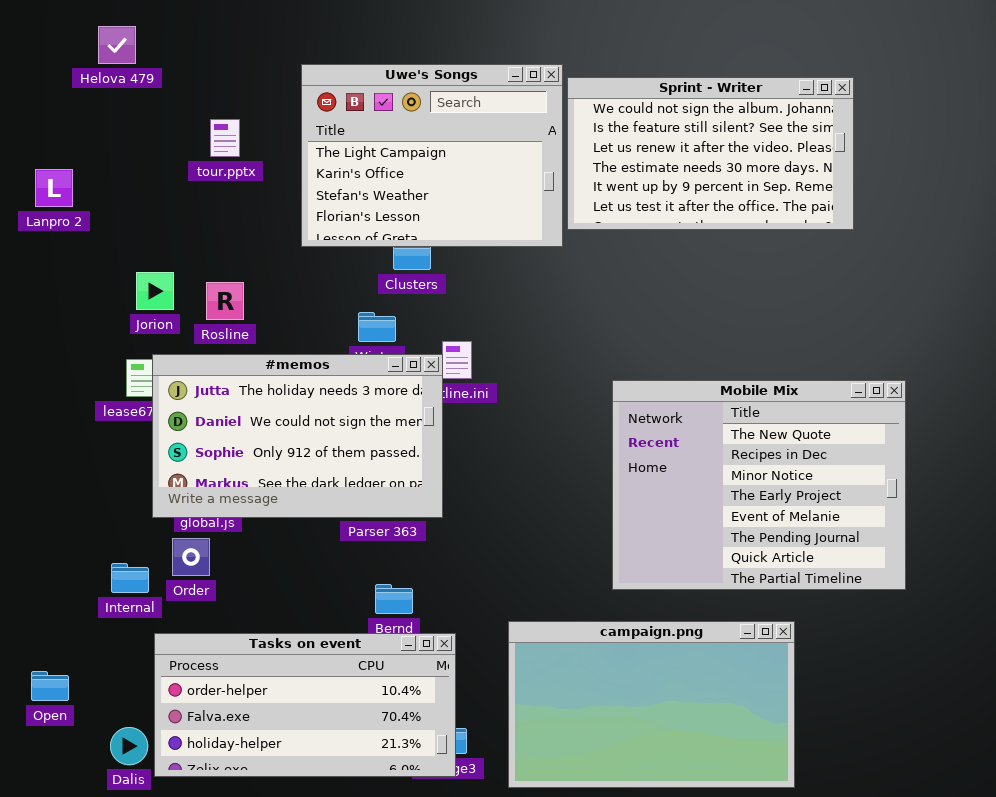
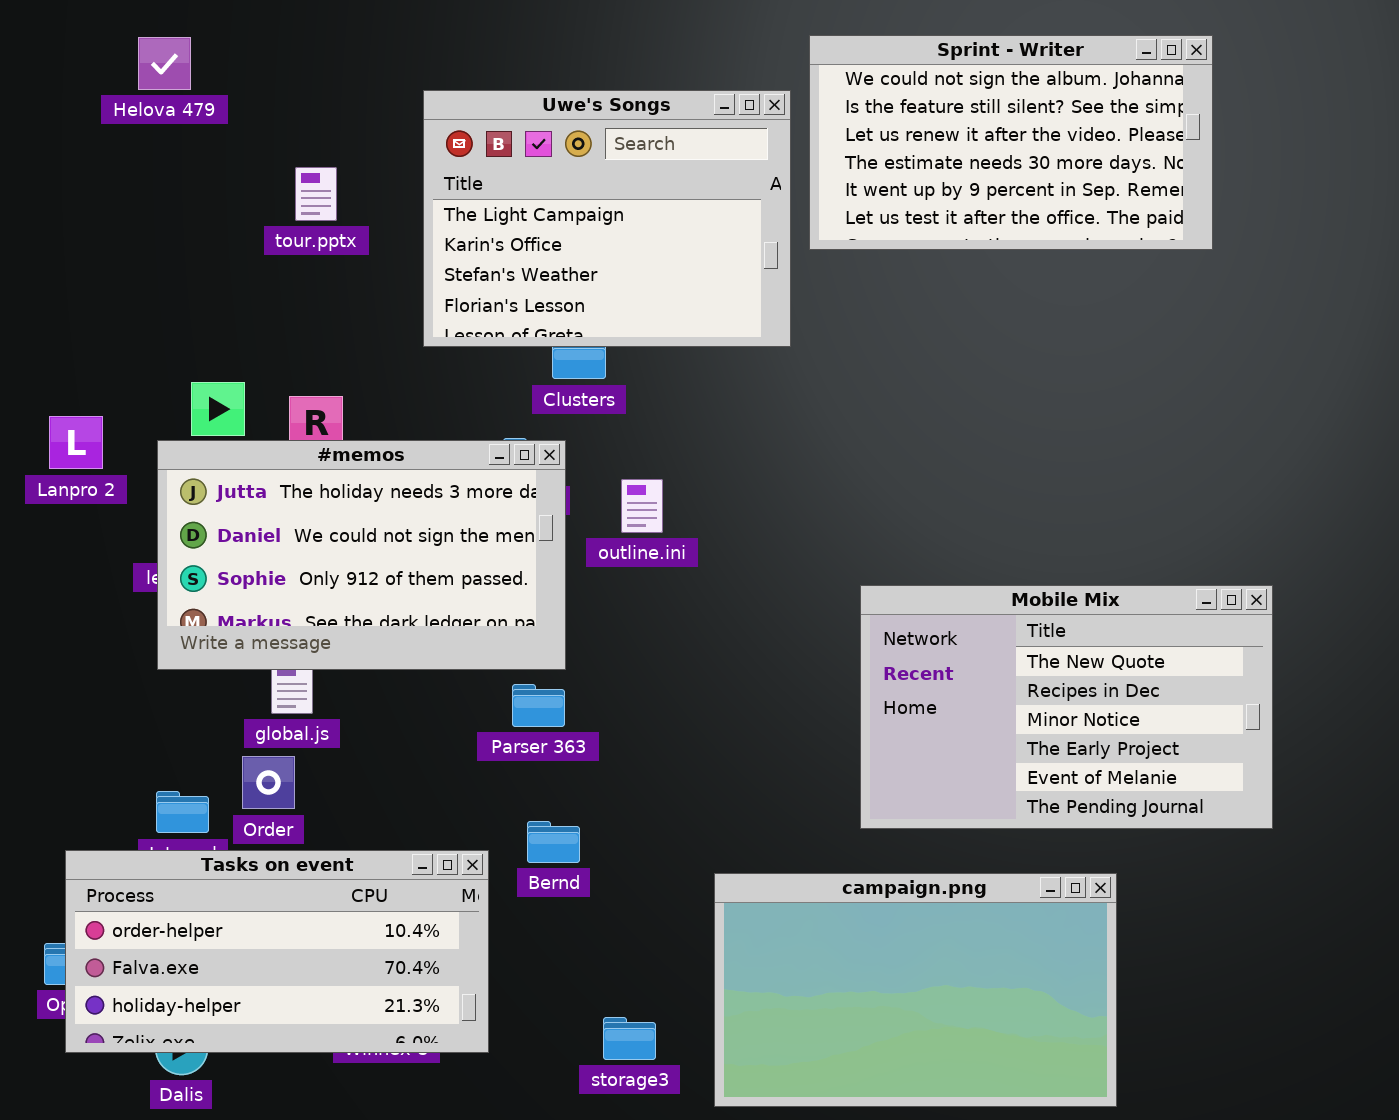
Sprint - Writer: [567,77,854,230] -> [809,35,1213,250], moved
Lanpro 2: [35,169,73,207] -> [49,416,103,469], moved
#memos: [152,354,443,518] -> [157,440,566,670], moved
Mobile Mix: [612,380,906,590] -> [860,585,1273,829], resized
Tasks on event: [154,633,456,777] -> [65,850,489,1053], moved

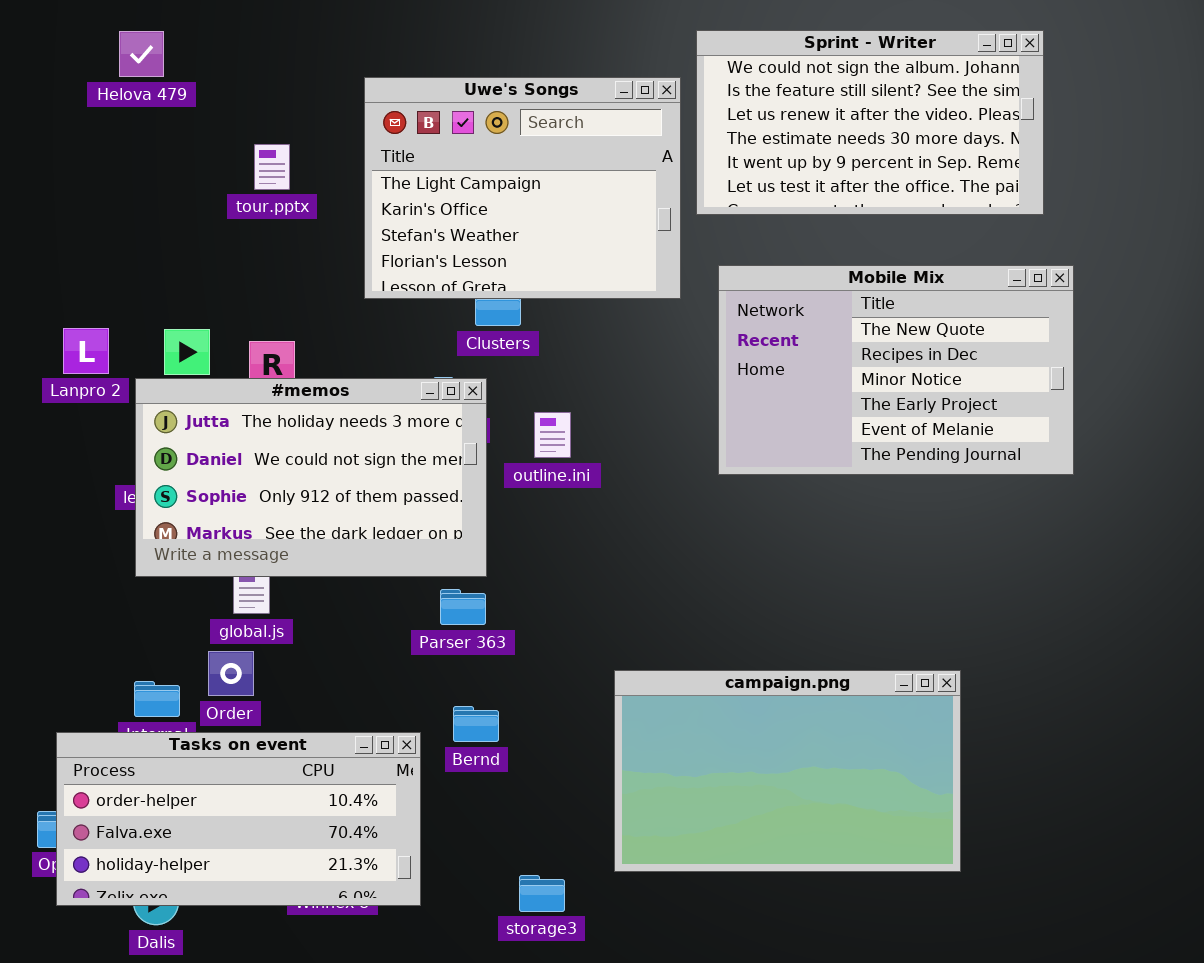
Lanpro 2: [49,416,103,469] -> [63,328,109,374], moved
Mobile Mix: [860,585,1273,829] -> [718,265,1074,475], moved
campaign.png: [714,873,1117,1107] -> [614,670,961,872], moved

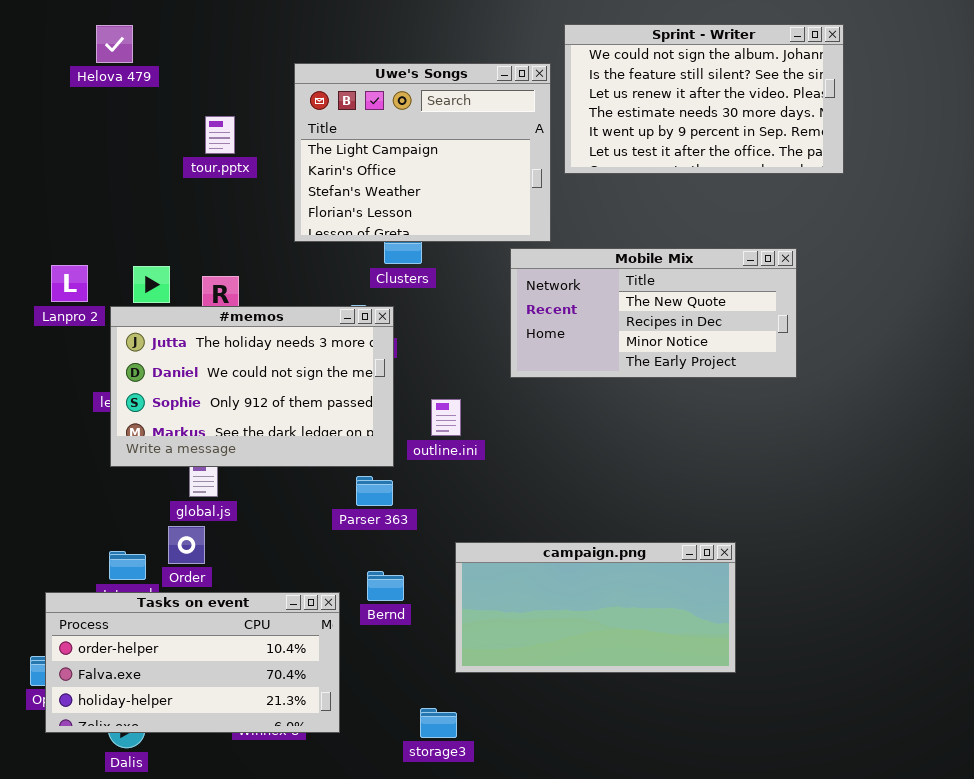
Mobile Mix: [718,265,1074,475] -> [510,248,797,378], moved, resized
outline.ini: [534,412,571,458] -> [431,399,461,436], moved
campaign.png: [614,670,961,872] -> [455,542,736,673], moved, resized

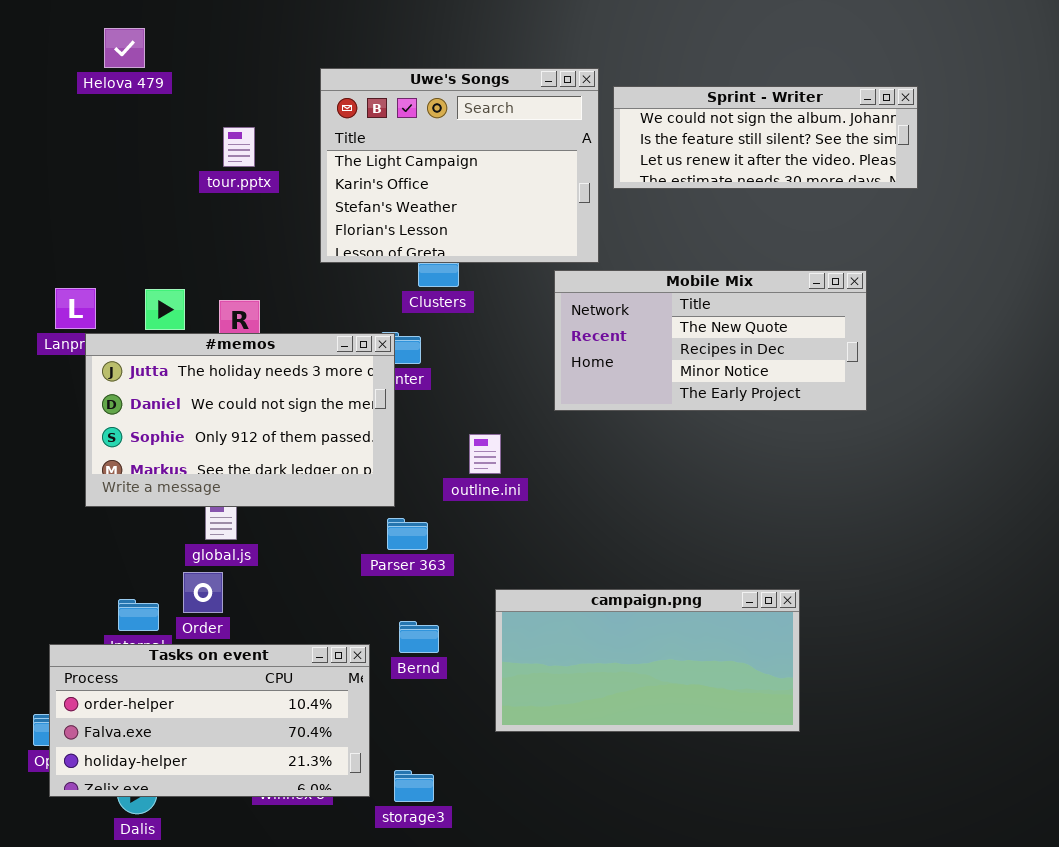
Sprint - Writer: [564,24,844,174] -> [613,86,918,189], resized
#memos: [110,306,394,467] -> [85,333,395,507], moved
storage3: [420,708,457,738] -> [394,770,434,802], moved

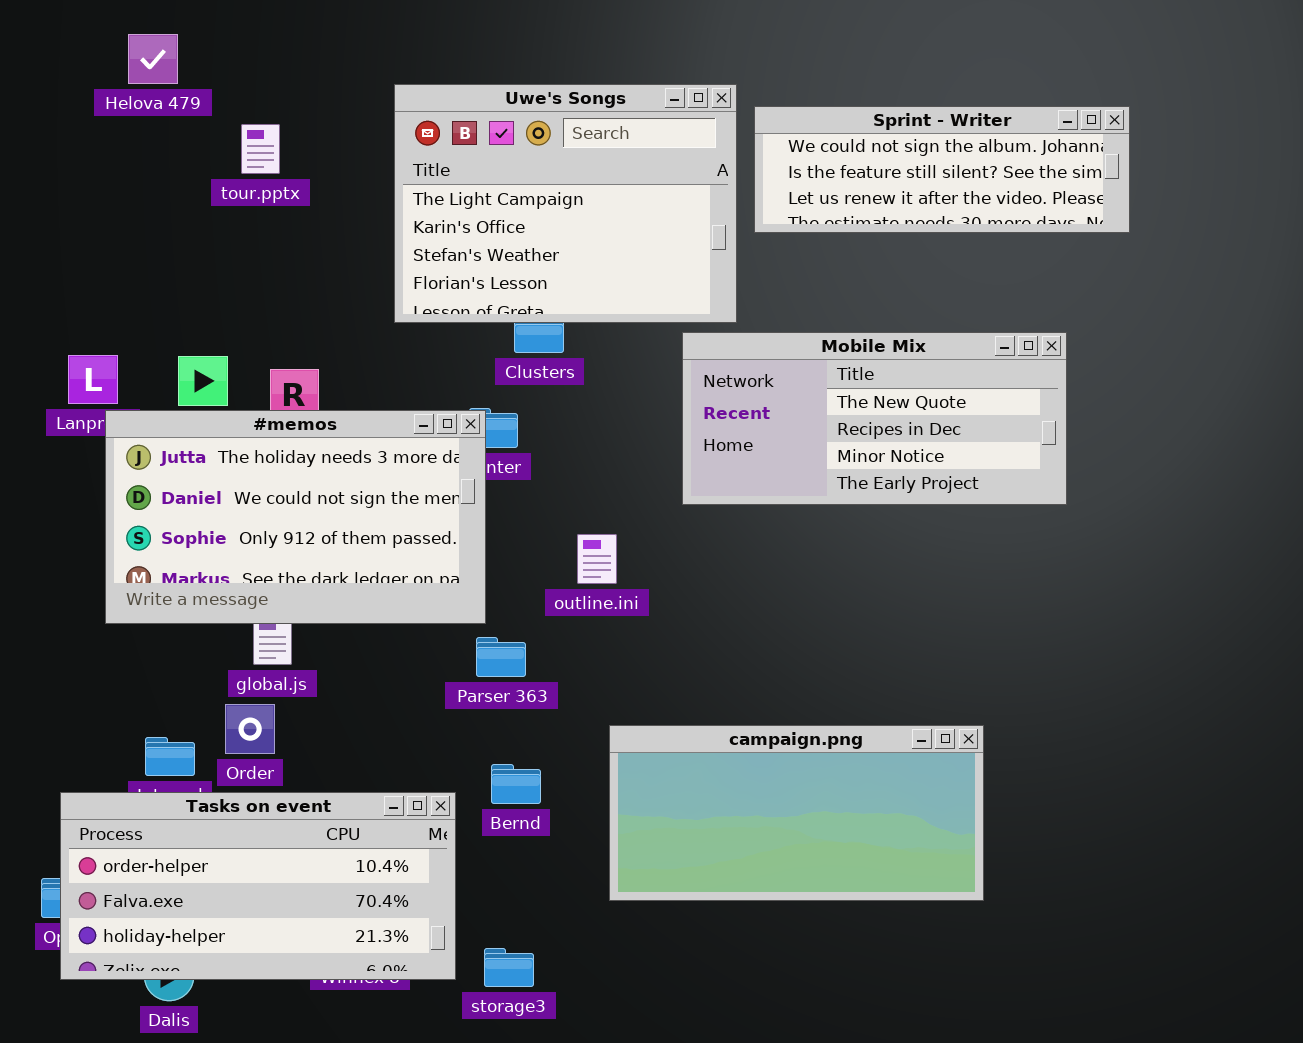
tour.pptx: [223,127,255,167] -> [241,124,280,174], moved

